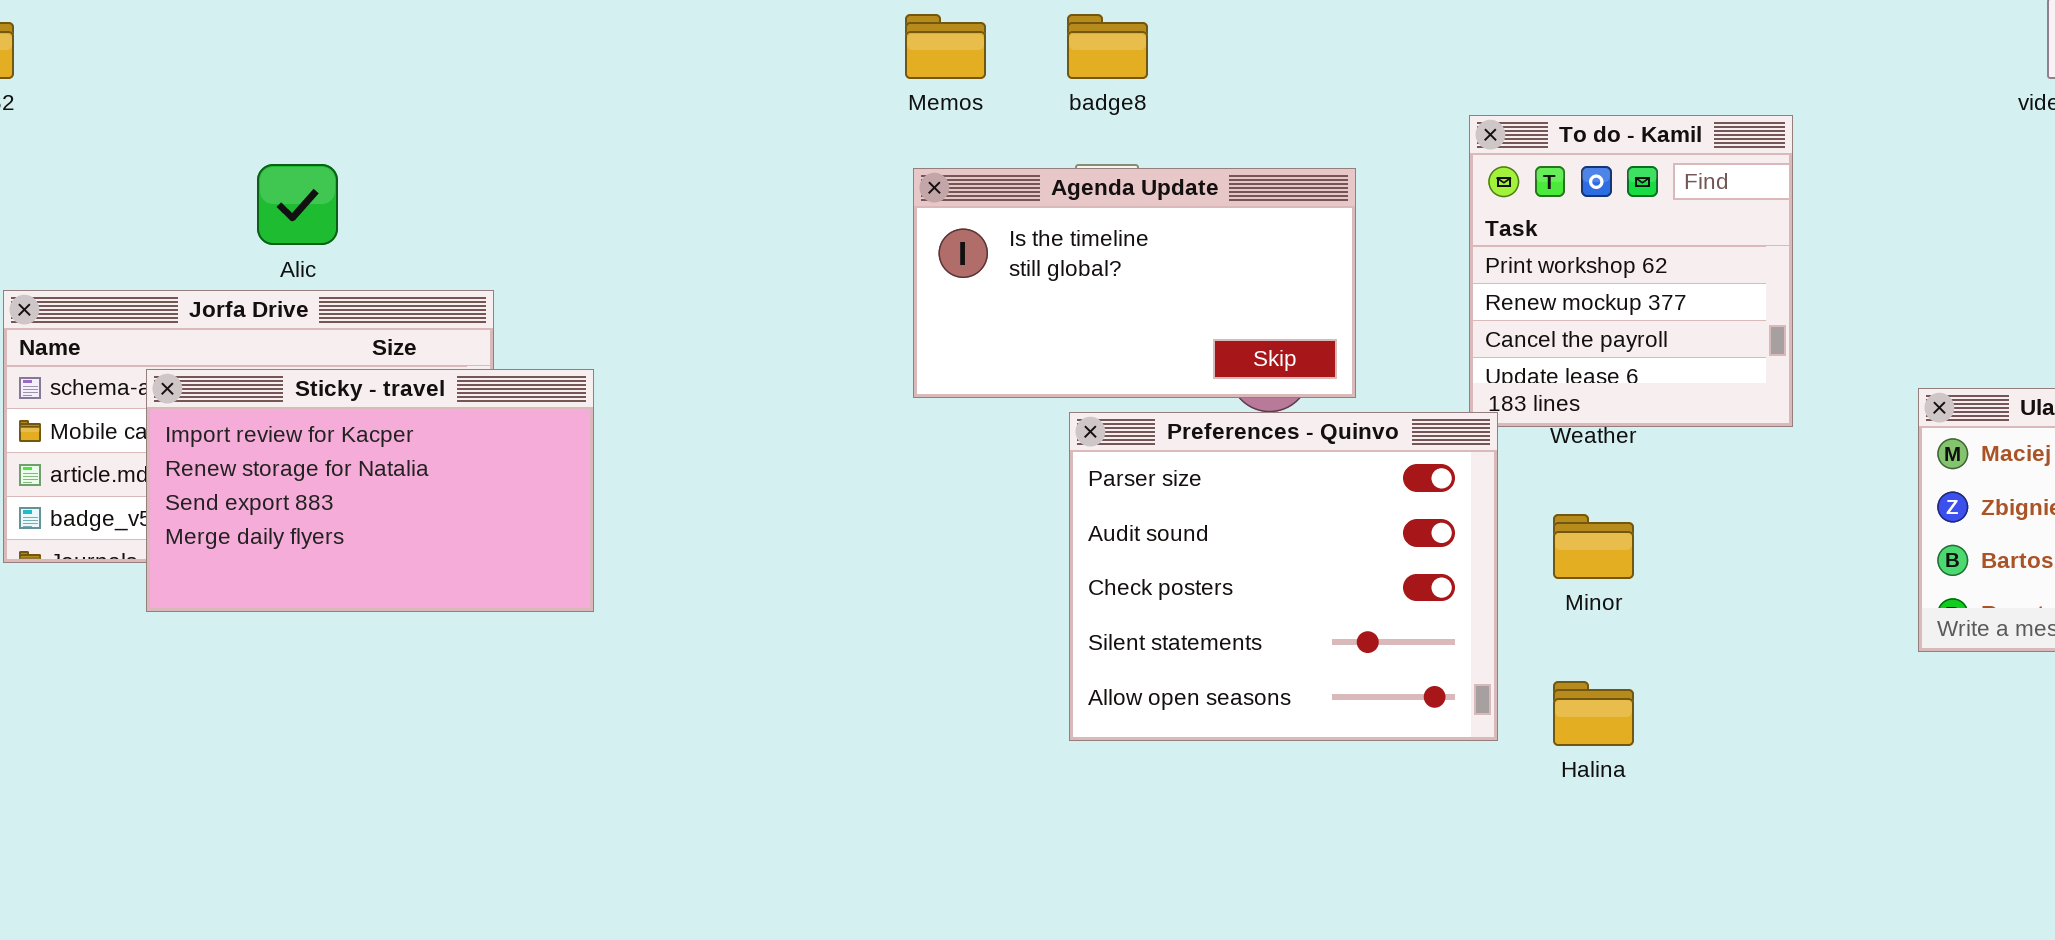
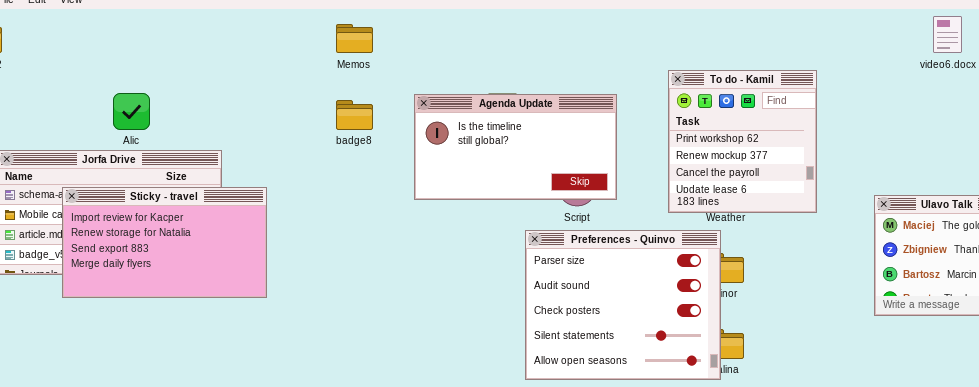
Memos: [905,14,986,79] -> [336,24,373,53], moved
badge8: [1067,14,1148,79] -> [336,100,373,130], moved
Preferences - Quinvo: [1069,412,1498,741] -> [525,230,721,380], moved

